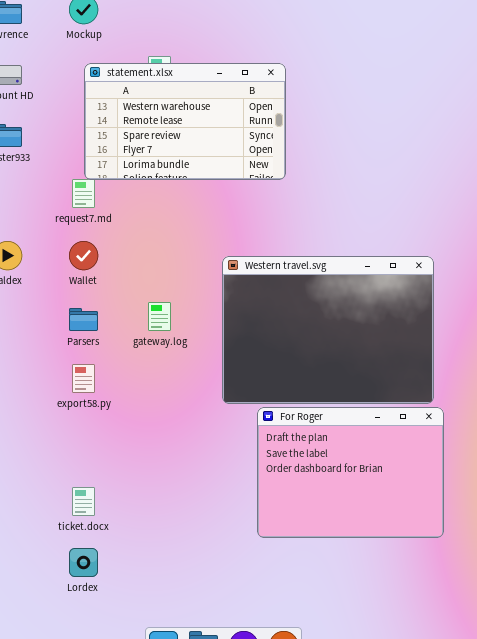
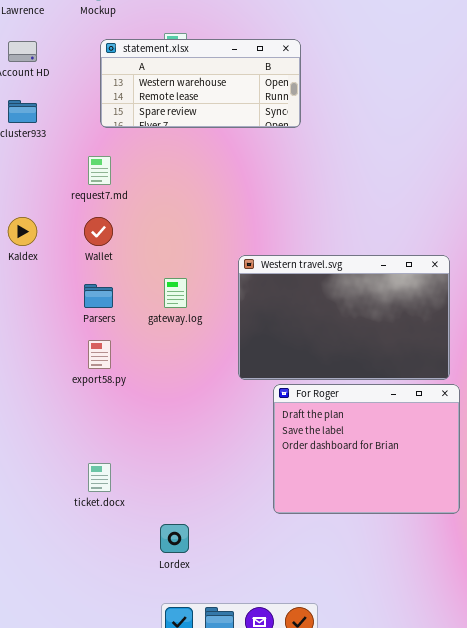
statement.xlsx: [84,63,286,180] -> [100,39,301,128], resized
Western travel.svg: [222,256,434,404] -> [238,255,450,380], resized
Lordex: [69,548,98,577] -> [160,524,189,553], moved

